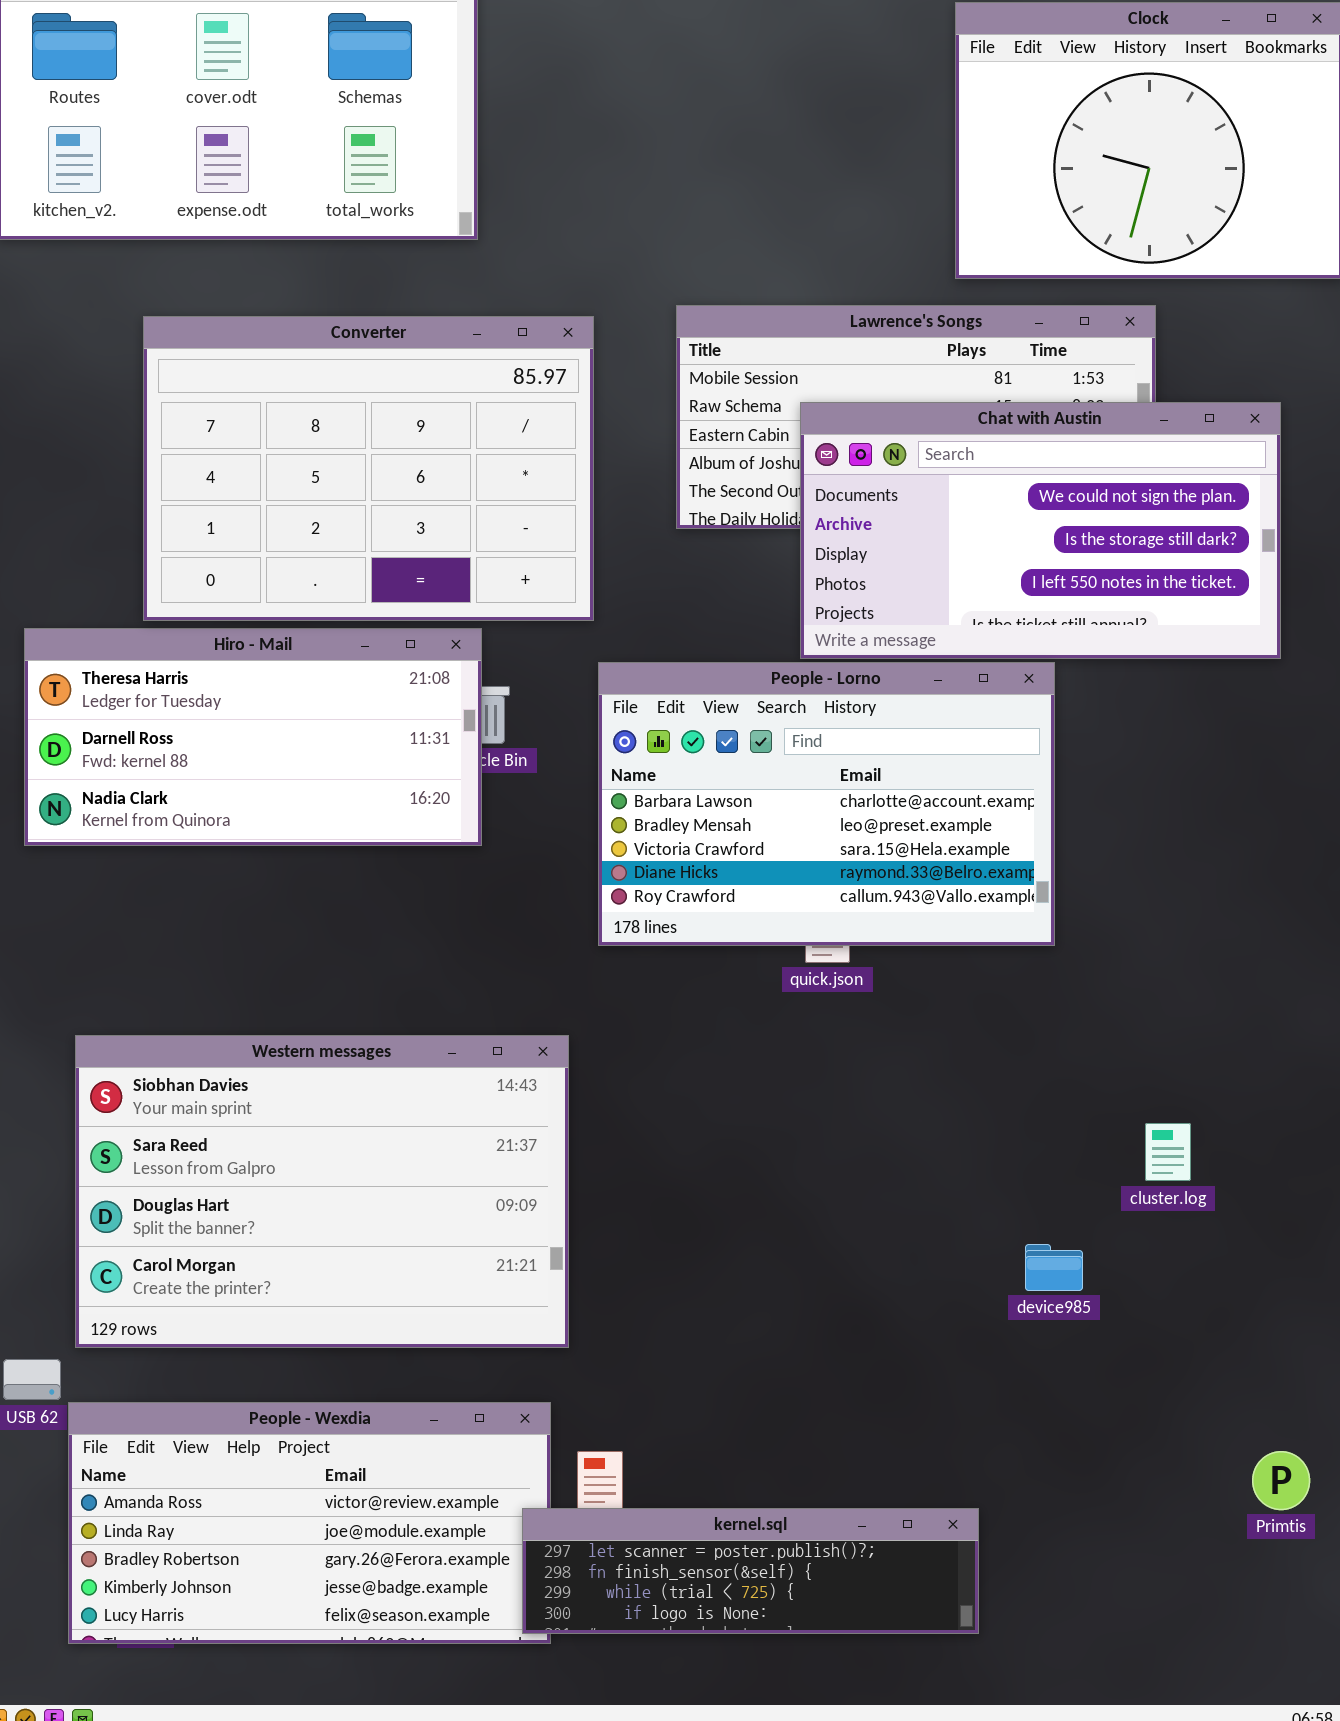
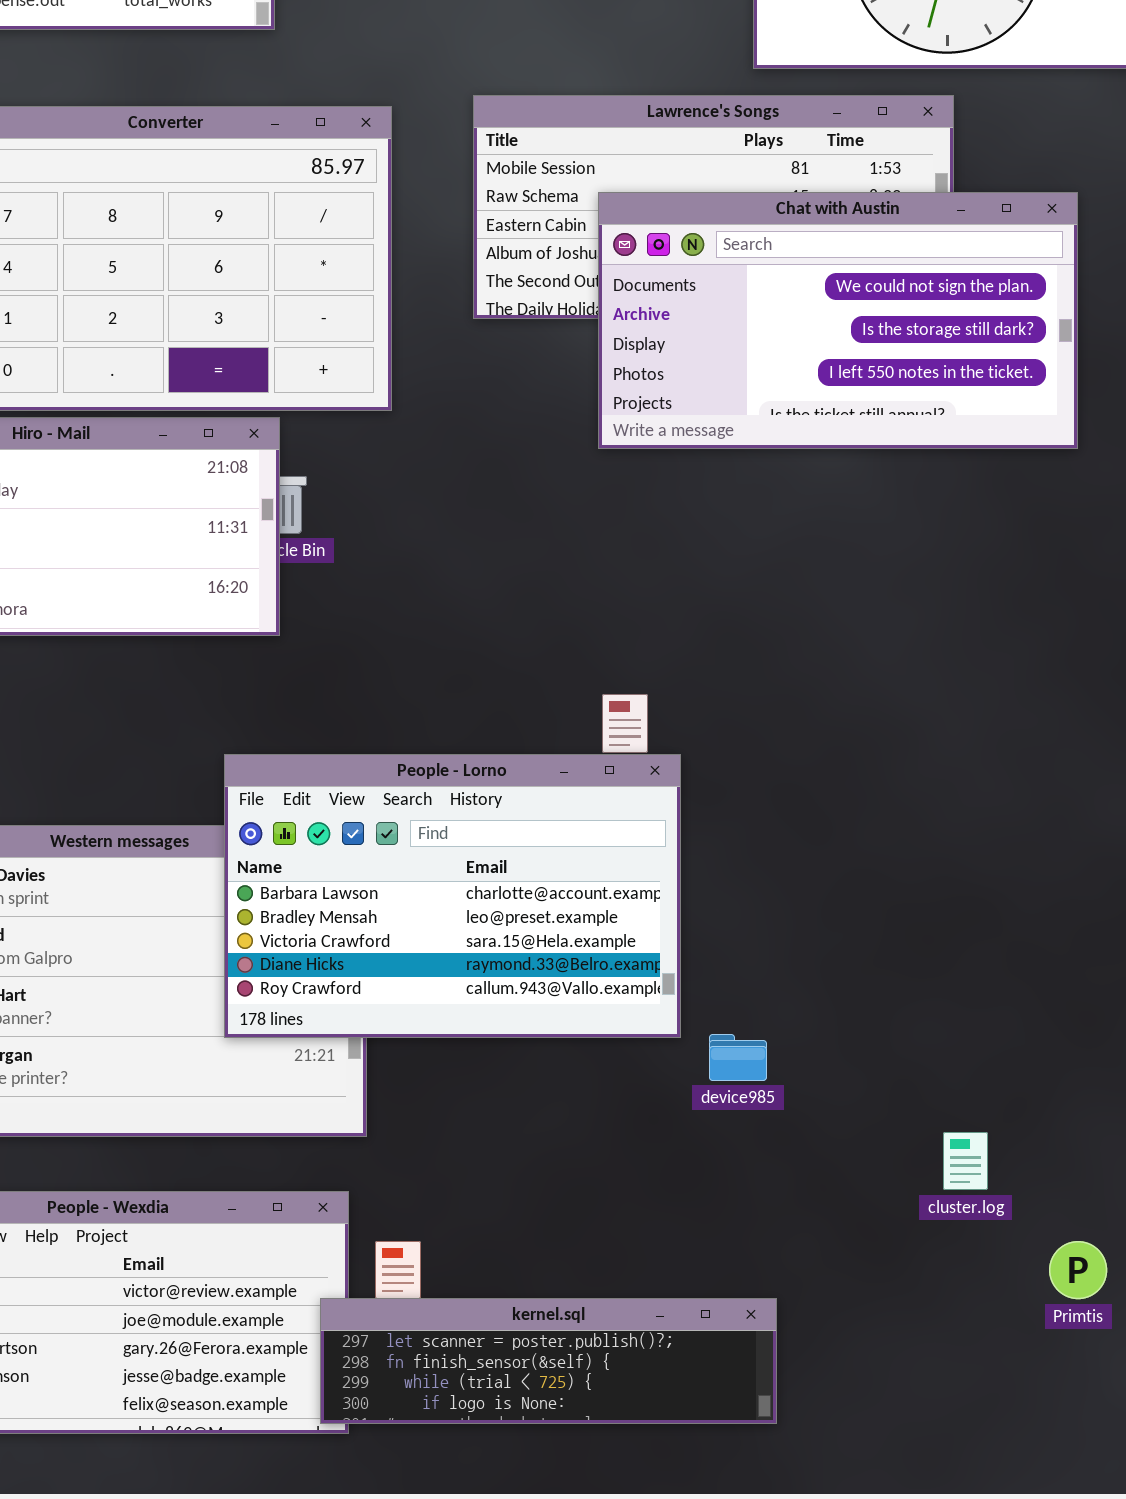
People - Lorno: [598,662,1055,946] -> [224,754,681,1038], moved
cluster.log: [1145,1123,1191,1181] -> [943,1132,988,1190], moved
device985: [1025,1244,1083,1291] -> [709,1034,767,1081], moved

